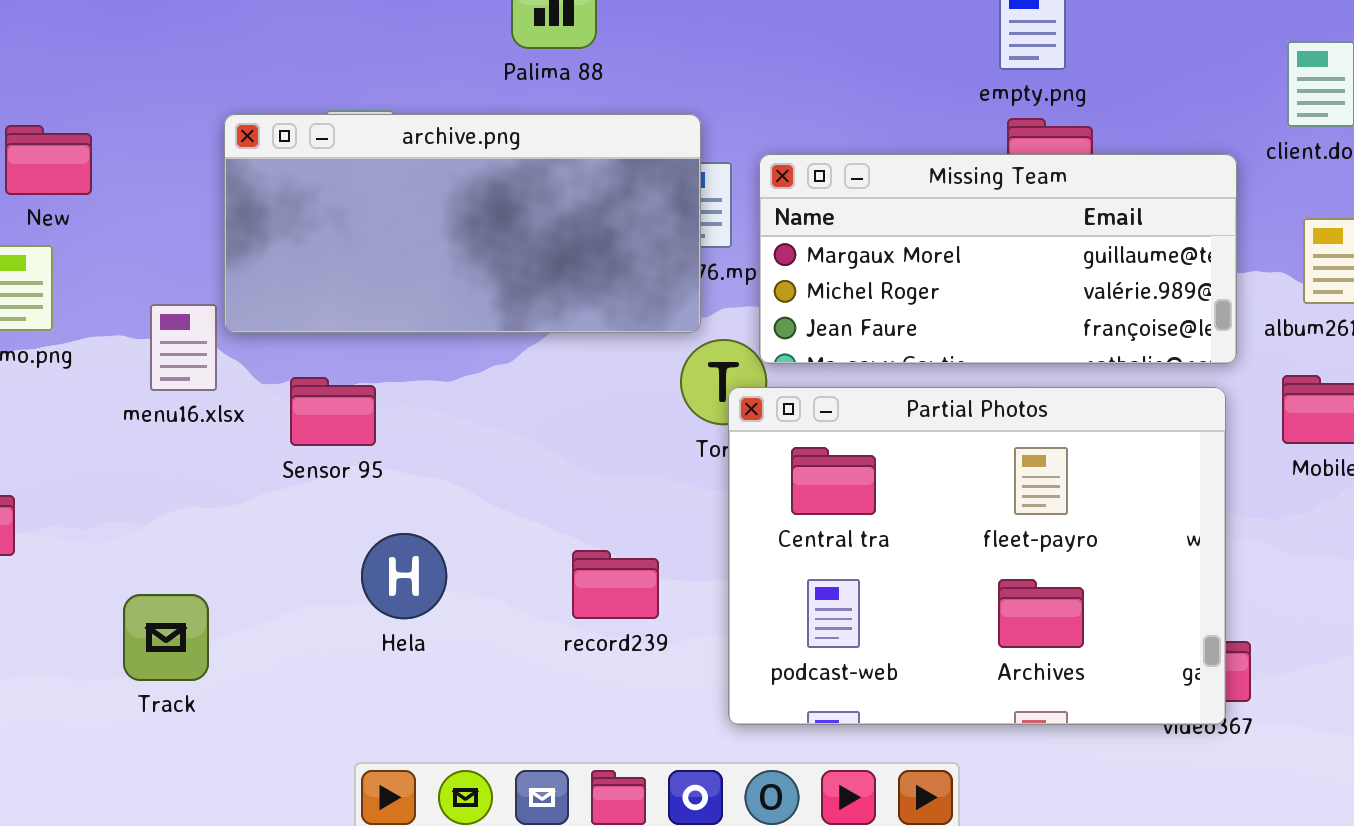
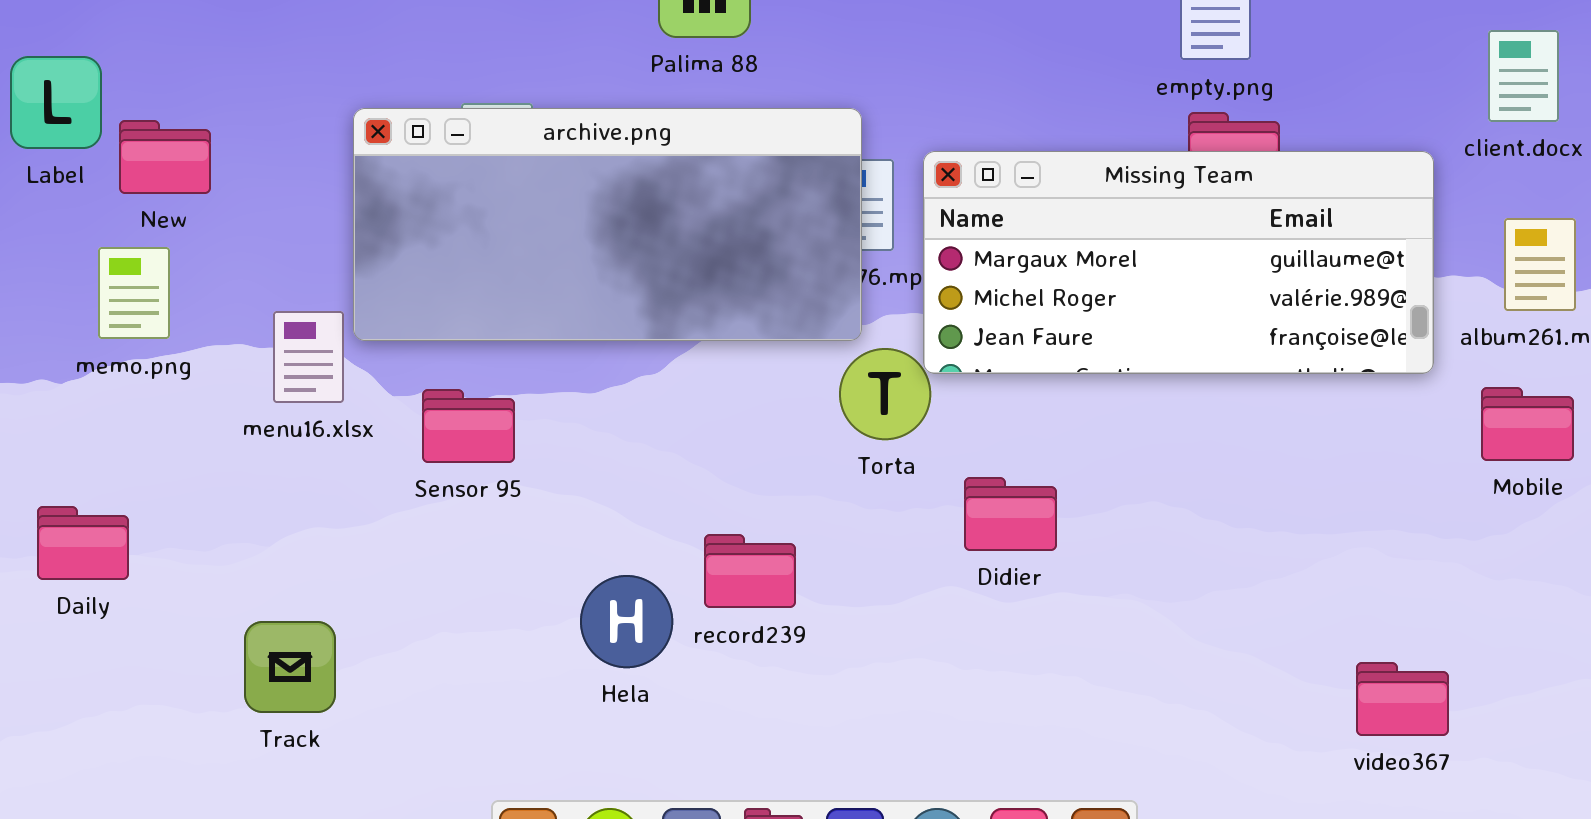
Partial Photos: [728,387,1226,725] -> none, closed
Hela: [361,533,447,619] -> [580,575,673,668], moved
record239: [572,550,659,619] -> [704,534,796,608], moved

